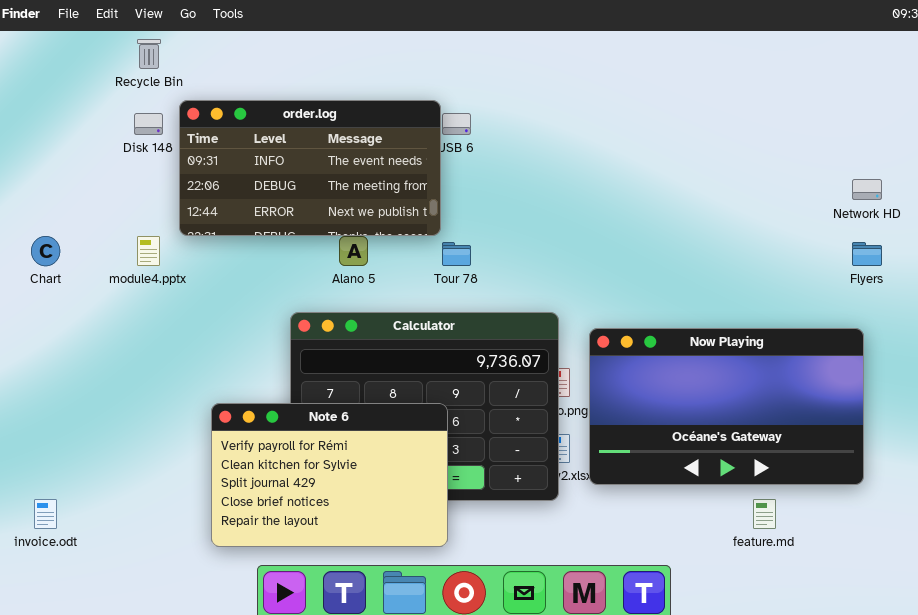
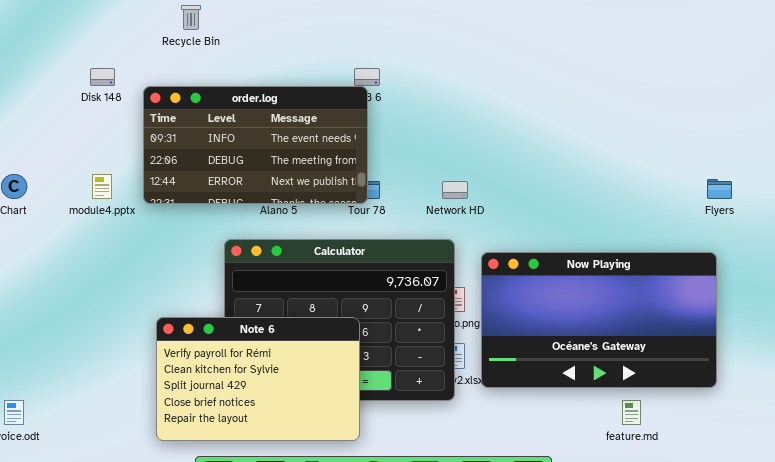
Recycle Bin: [137,39,161,69] -> [181,5,201,30], moved
order.log: [179,100,441,236] -> [143,86,368,204], moved
Network HD: [852,179,882,200] -> [442,181,468,199], moved

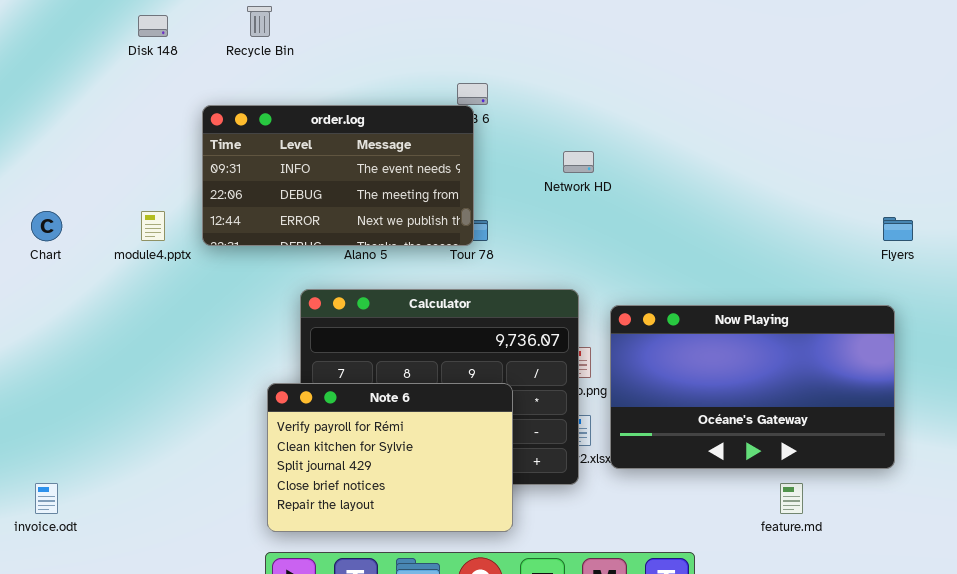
Disk 148: [90,68,115,86] -> [138,15,168,37], moved
Network HD: [442,181,468,199] -> [563,151,594,173], moved
Note 6: [156,317,360,441] -> [267,383,513,532], moved

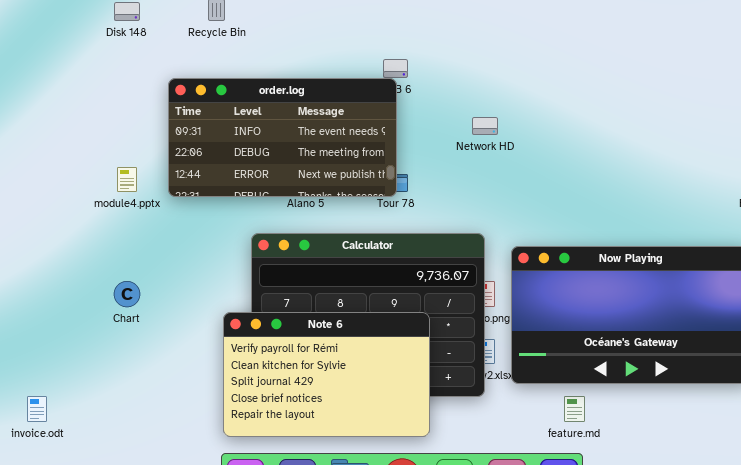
Chart: [31,211,62,241] -> [114,281,140,307], moved
feature.md: [780,483,803,514] -> [564,396,585,422], moved

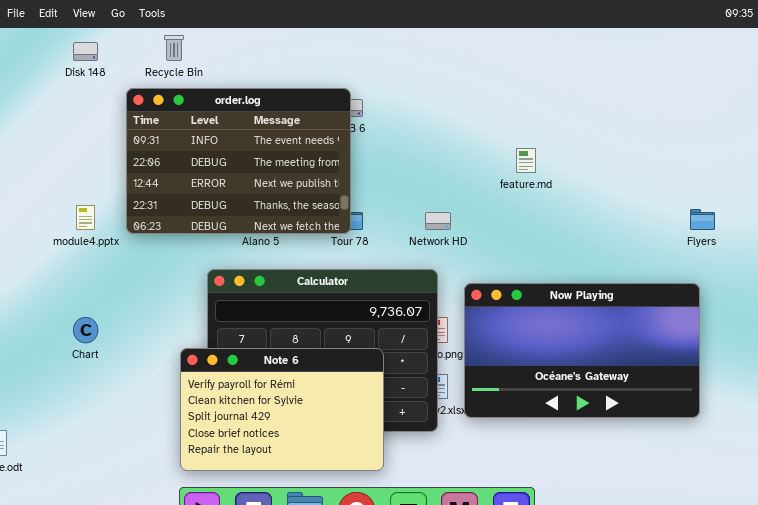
order.log: [168,78,397,197] -> [126,88,351,234], resized
Network HD: [472,117,498,135] -> [425,212,451,230], moved
feature.md: [564,396,585,422] -> [516,148,536,173], moved

